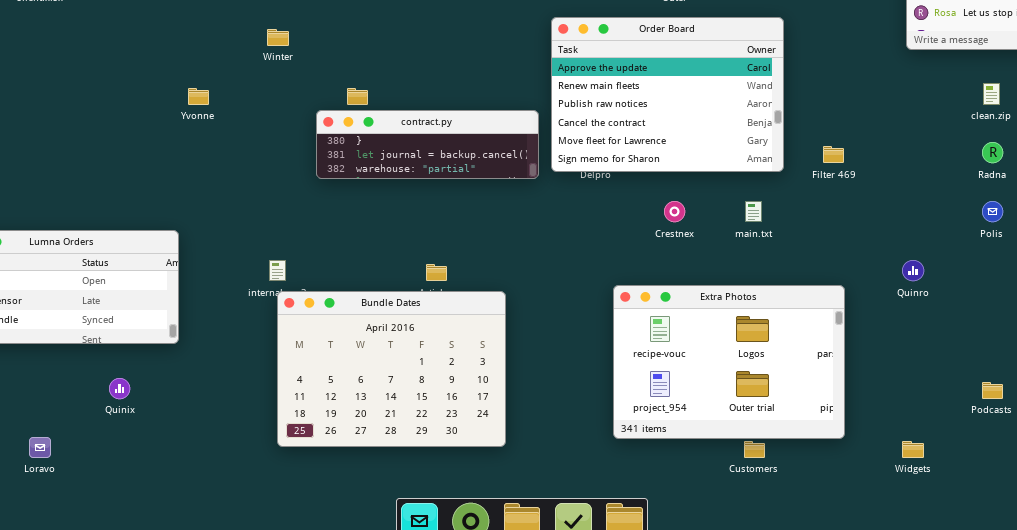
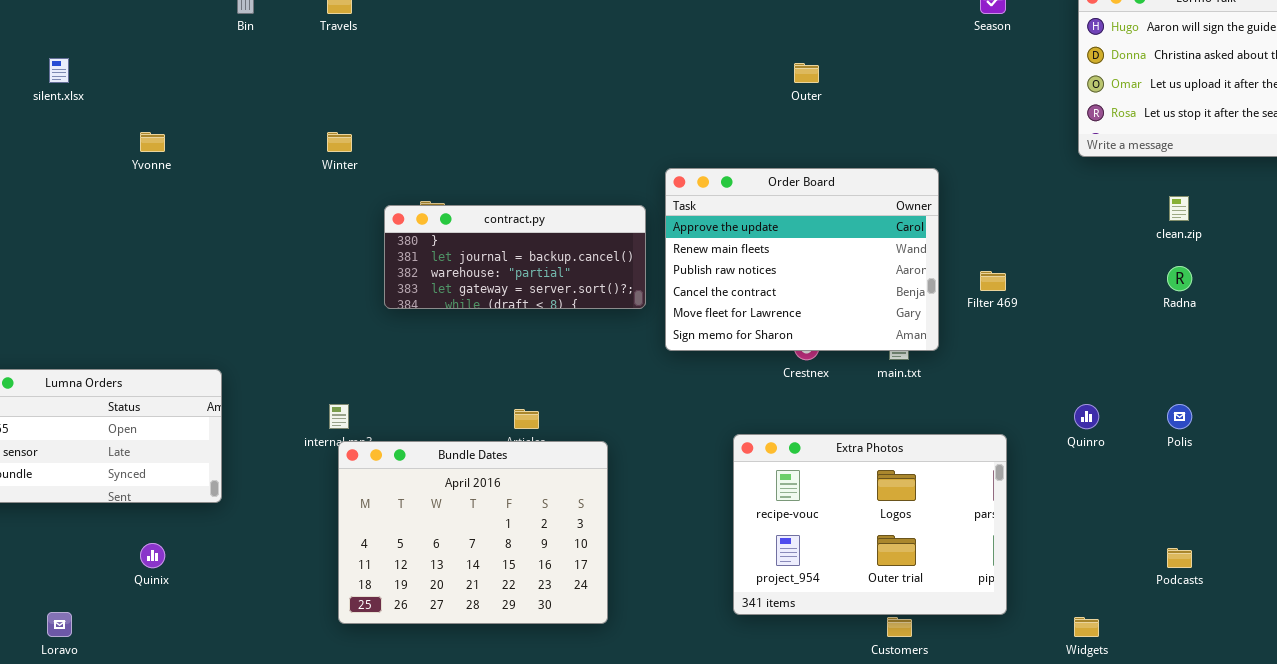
Order Board: [551,17,784,172] -> [665,168,939,351], moved
Yvonne: [188,88,209,105] -> [140,132,165,152], moved
contract.py: [316,110,539,179] -> [384,205,646,309], resized
Polis: [982,201,1003,222] -> [1167,404,1192,429], moved

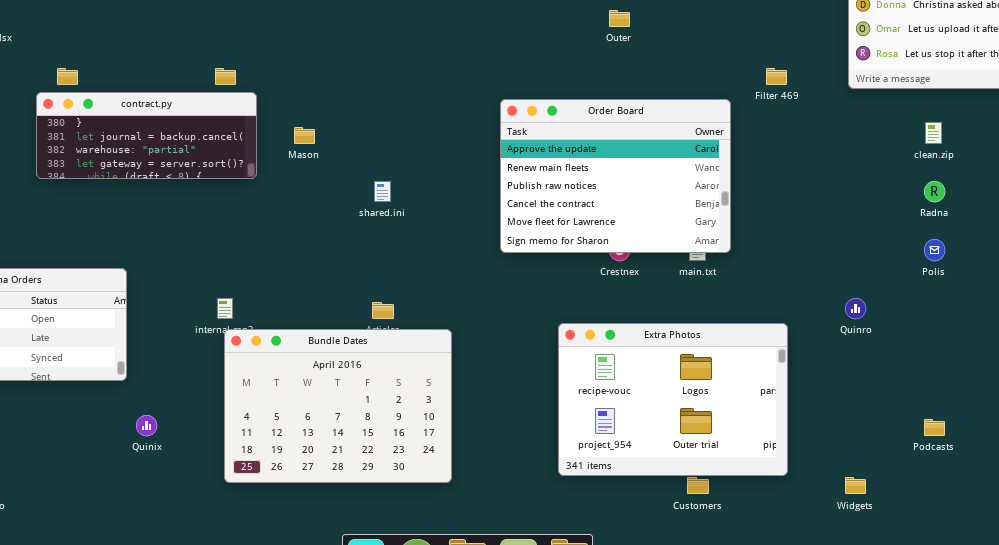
contract.py: [384,205,646,309] -> [36,92,257,179], moved
Filter 469: [980,271,1006,291] -> [766,68,787,85], moved
Polis: [1167,404,1192,429] -> [924,239,945,261], moved
Quinix: [140,543,165,568] -> [136,415,157,436], moved

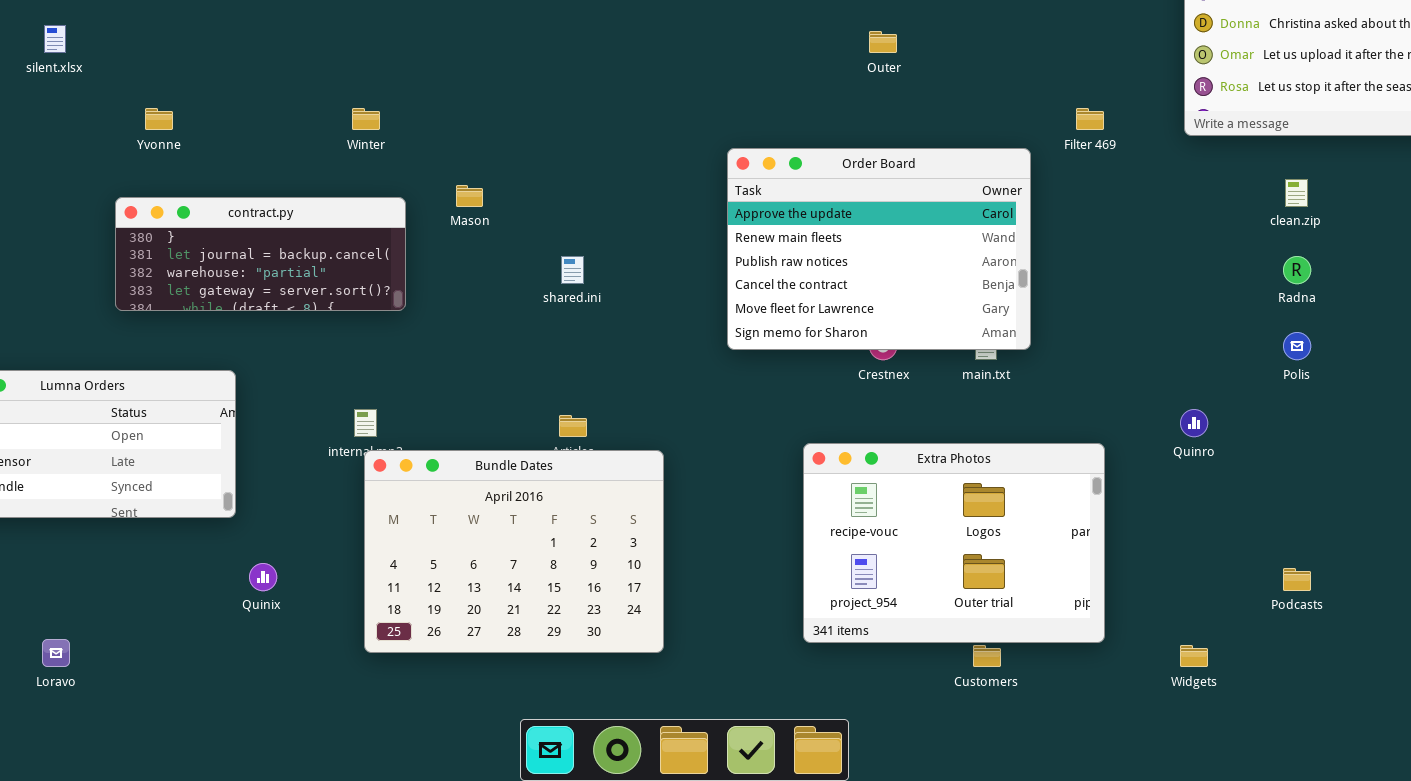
contract.py: [36,92,257,179] -> [115,197,406,311], moved

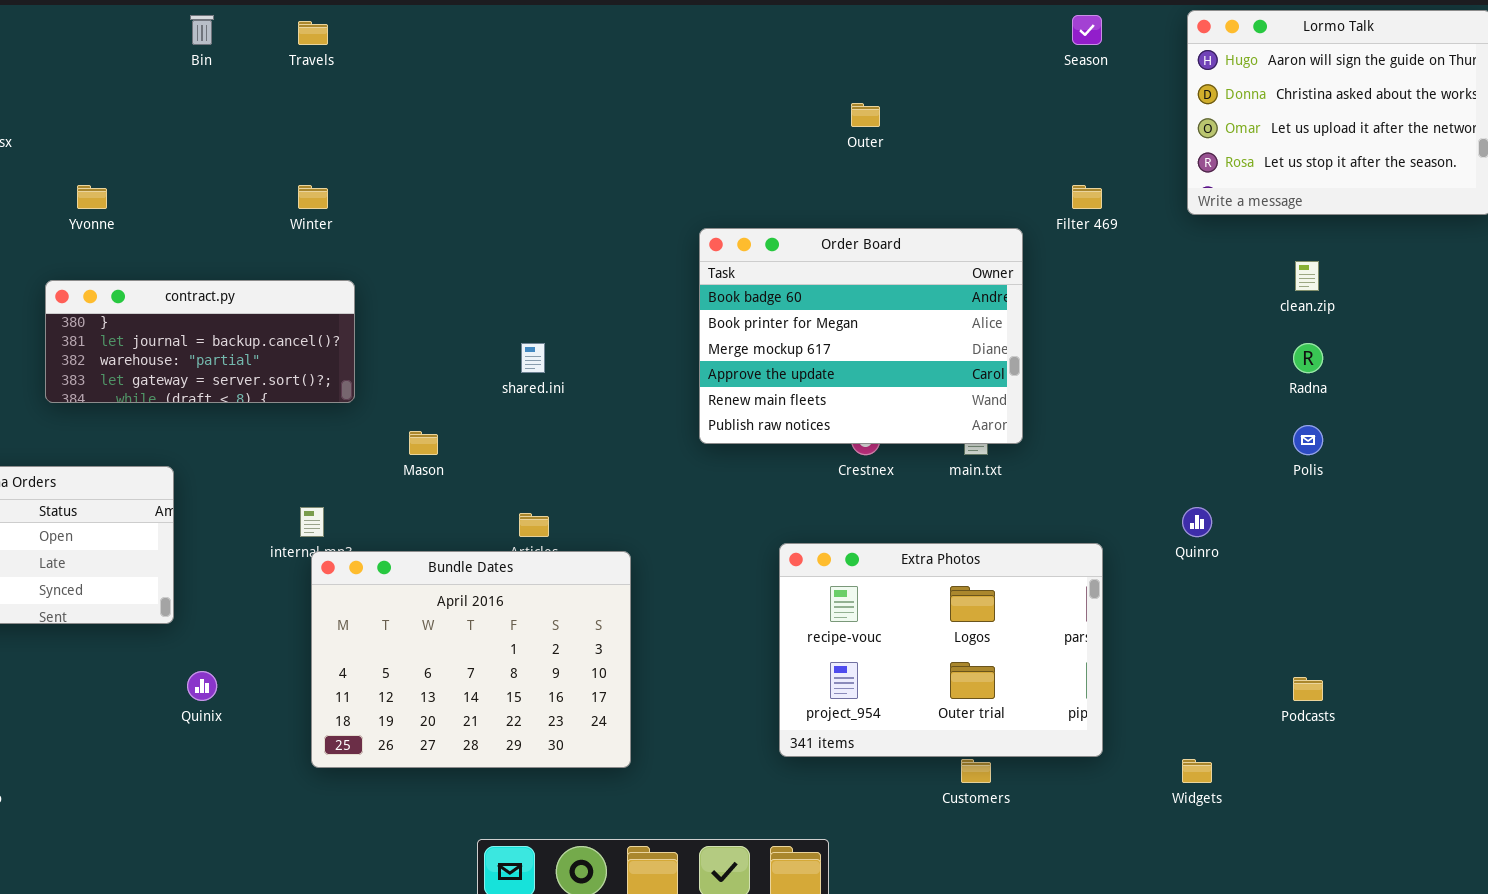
Order Board: [727,148,1031,350] -> [699,228,1023,444], scrolled up 3 rows
Mason: [456,185,483,207] -> [409,431,438,455], moved

